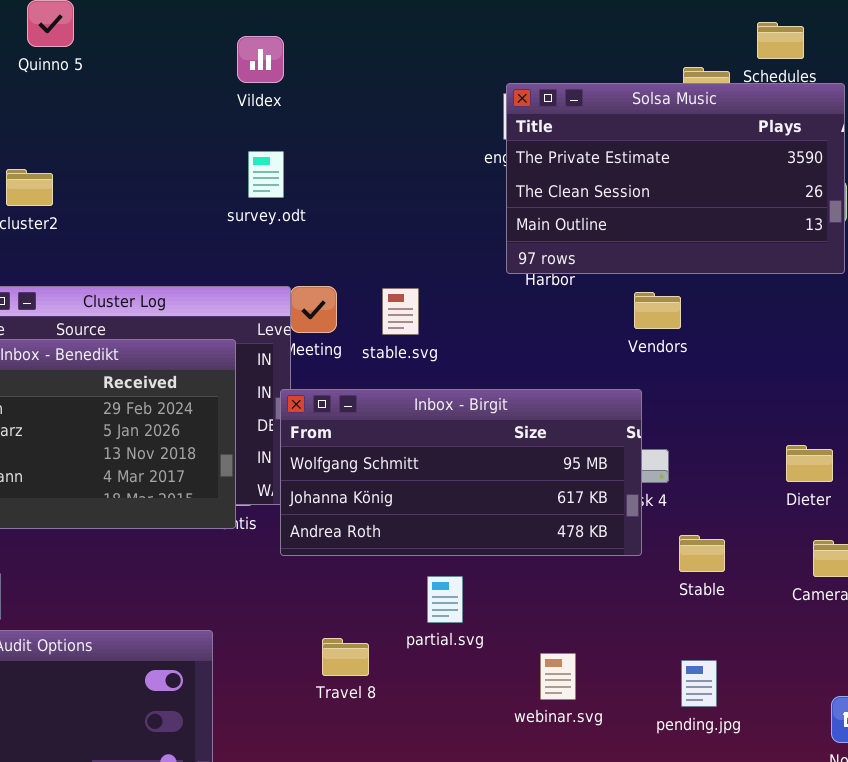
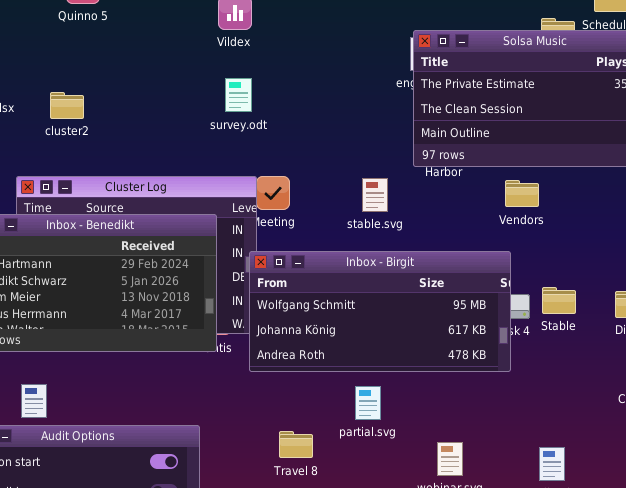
stable.svg: [382,288,419,335] -> [362,178,388,212], moved
Stable: [679,535,725,572] -> [542,287,576,314], moved

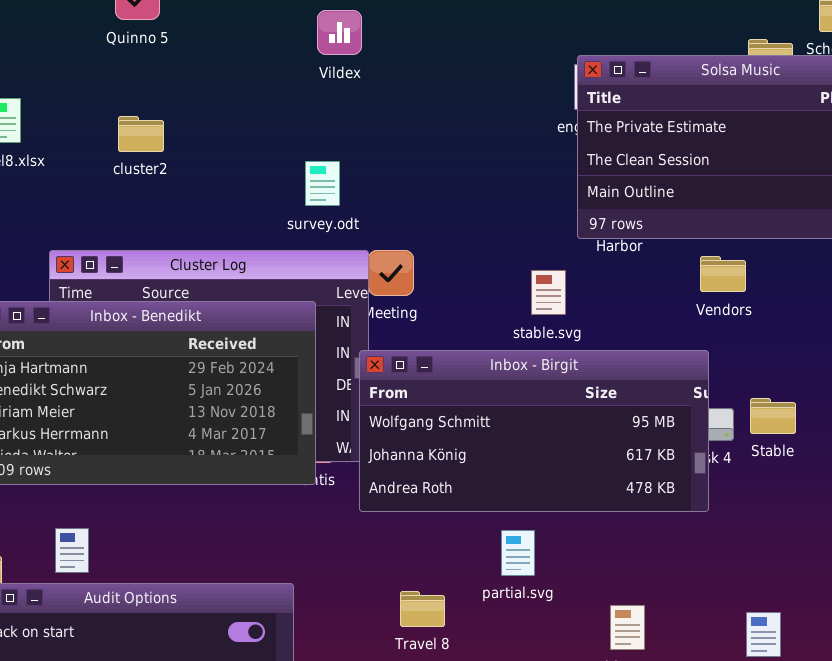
survey.odt: [225,78,252,112] -> [305,161,340,206], moved
cluster2: [50,92,84,119] -> [118,116,164,152], moved
stable.svg: [362,178,388,212] -> [531,270,566,315], moved

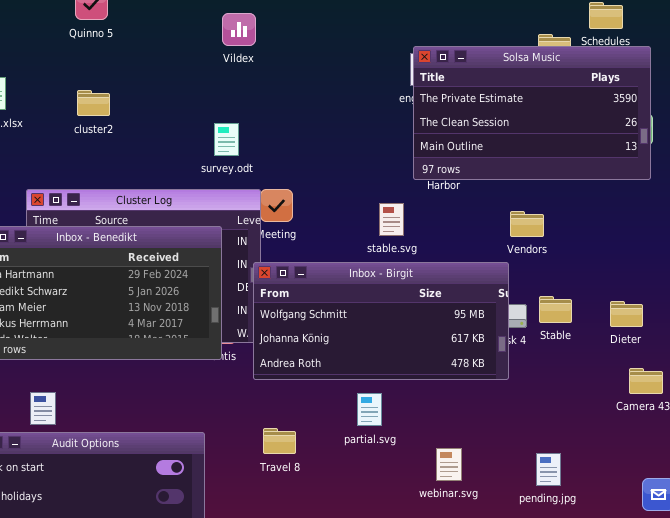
Vendors: [700,256,746,292] -> [510,211,544,237], moved
Travel 8: [400,591,445,627] -> [263,428,296,454], moved

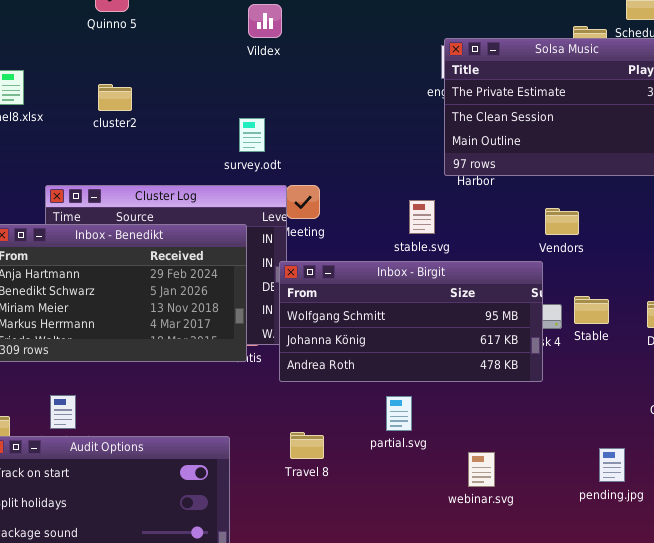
pending.jpg: [536,453,561,486] -> [599,448,625,482], moved

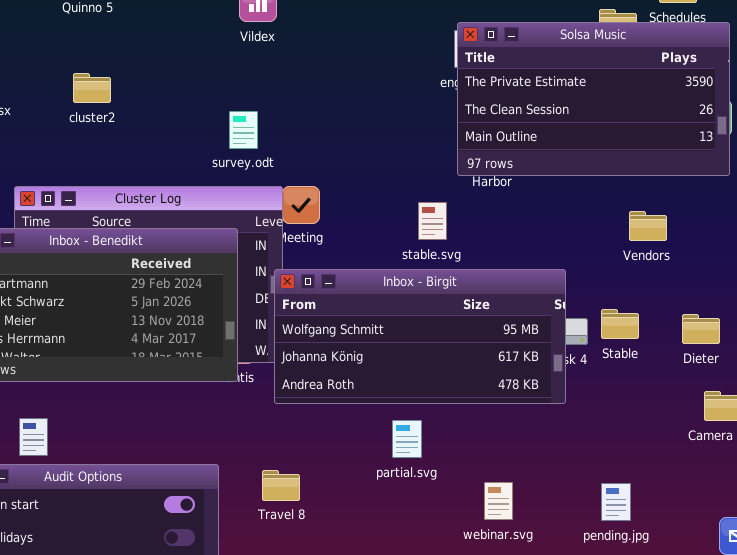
Vendors: [545,208,579,235] -> [629,211,667,241], moved
Travel 8: [290,432,324,459] -> [262,470,300,501], moved
pending.jpg: [599,448,625,482] -> [601,483,631,521], moved

